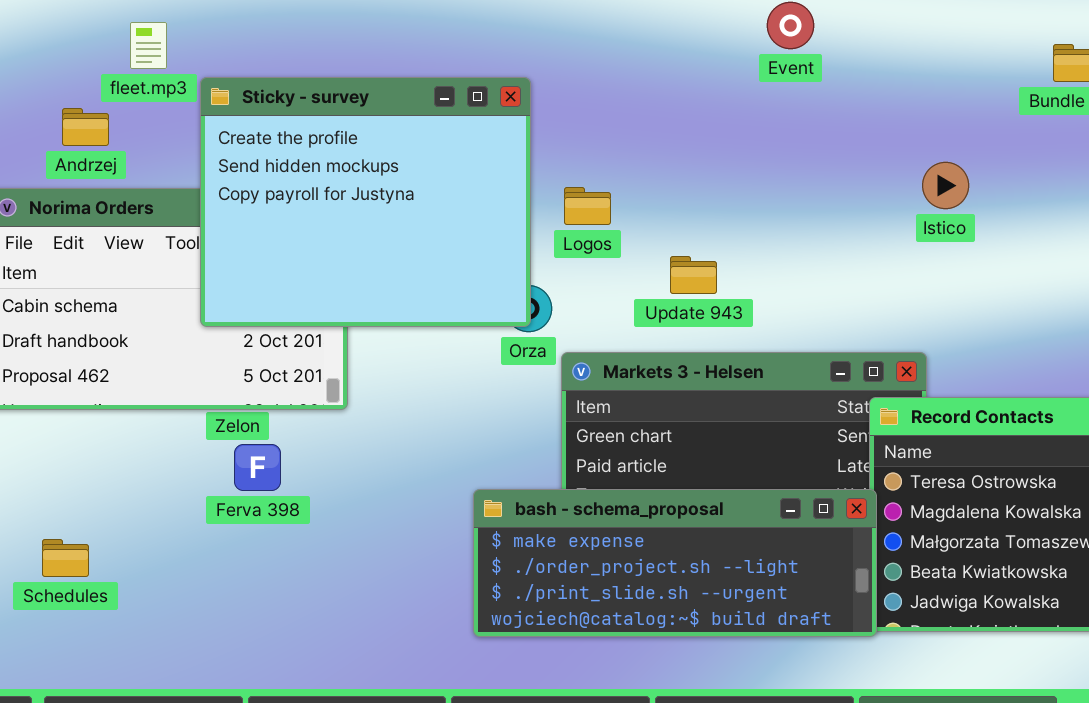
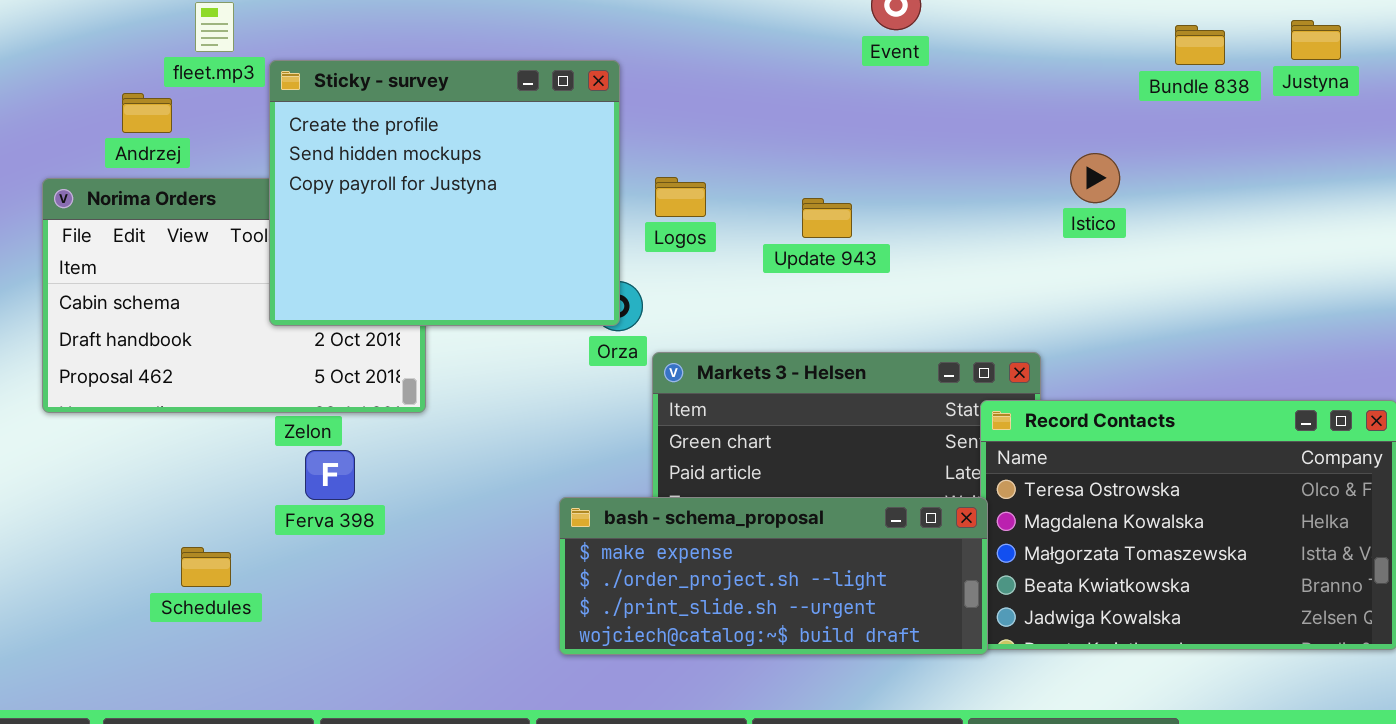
Istico: [922,162,969,209] -> [1070,153,1120,203], moved
Update 943: [670,256,717,294] -> [802,198,852,238], moved
Schedules: [42,539,89,577] -> [181,547,231,587], moved

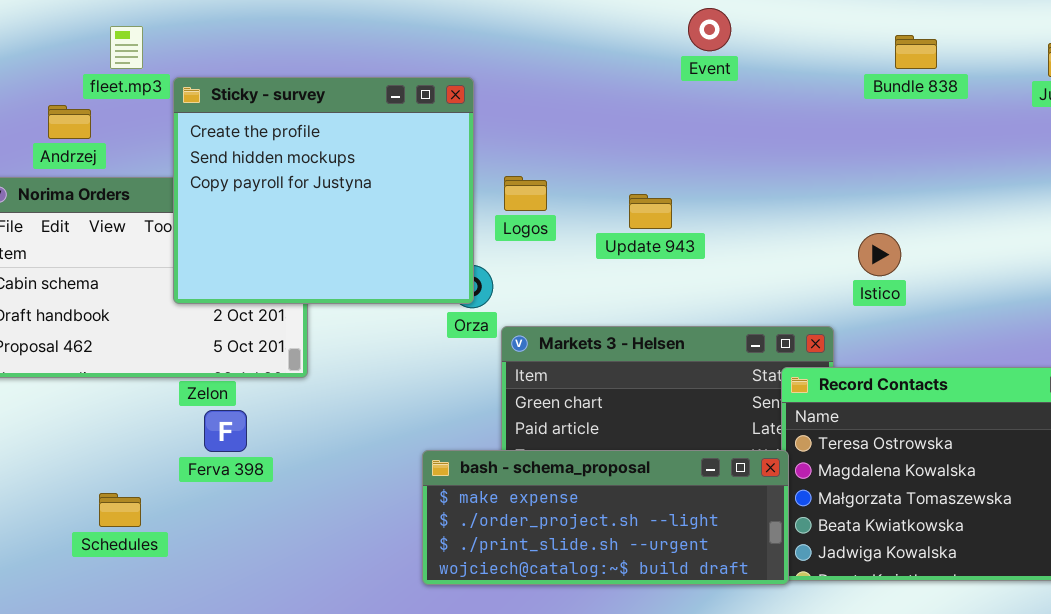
Bundle 838: [1175,25,1225,65] -> [895,35,937,69], moved
Istico: [1070,153,1120,203] -> [858,233,901,276], moved

